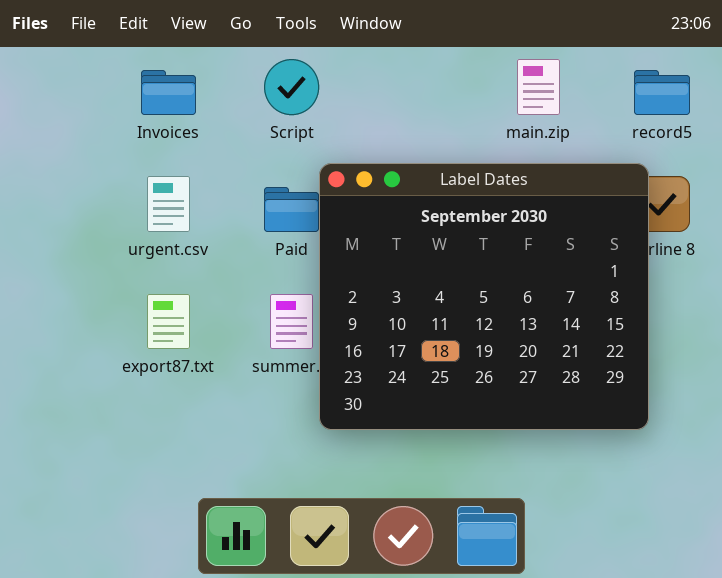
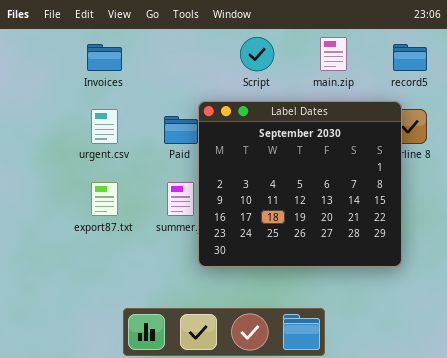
Script: [264,59,319,115] -> [240,37,274,71], moved

